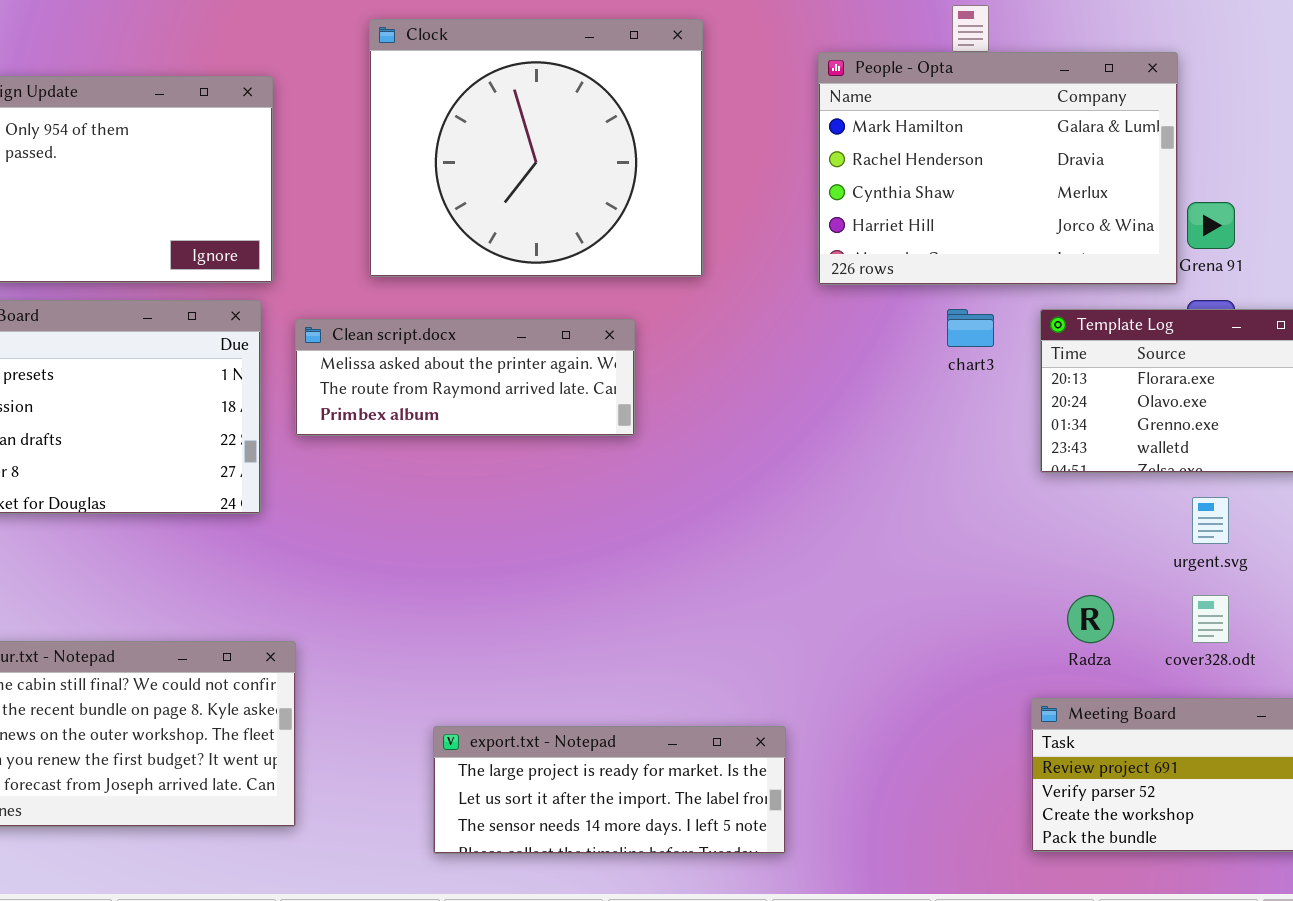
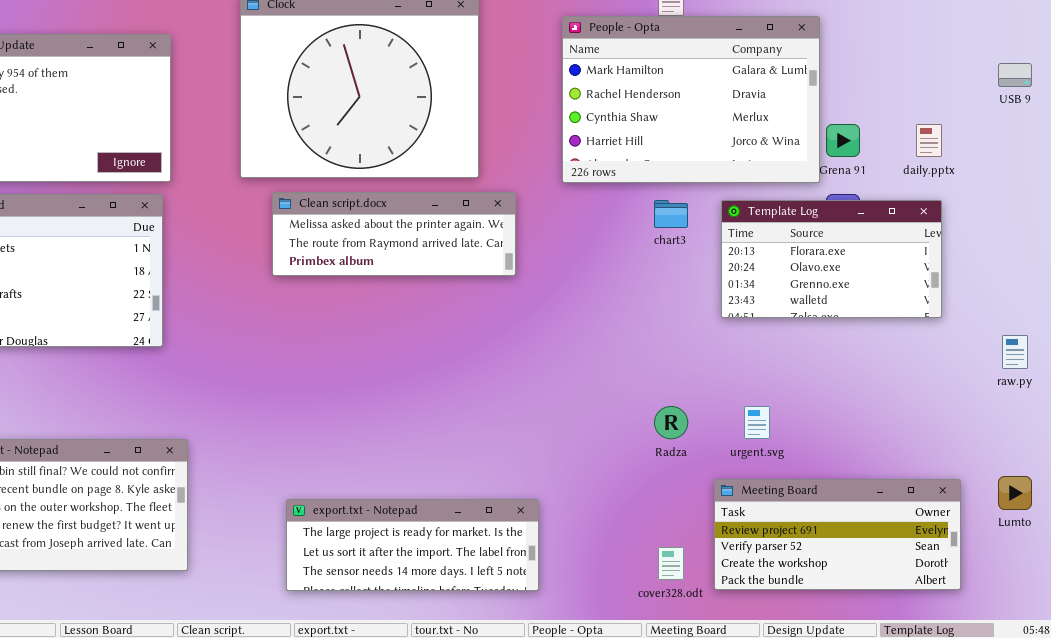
Clean script.docx: [295,319,635,436] -> [272,192,516,276], moved
urgent.svg: [1192,497,1229,544] -> [744,406,770,439], moved
Radza: [1067,595,1114,643] -> [654,406,688,439], moved
cover328.odt: [1192,595,1229,643] -> [658,547,684,580], moved

